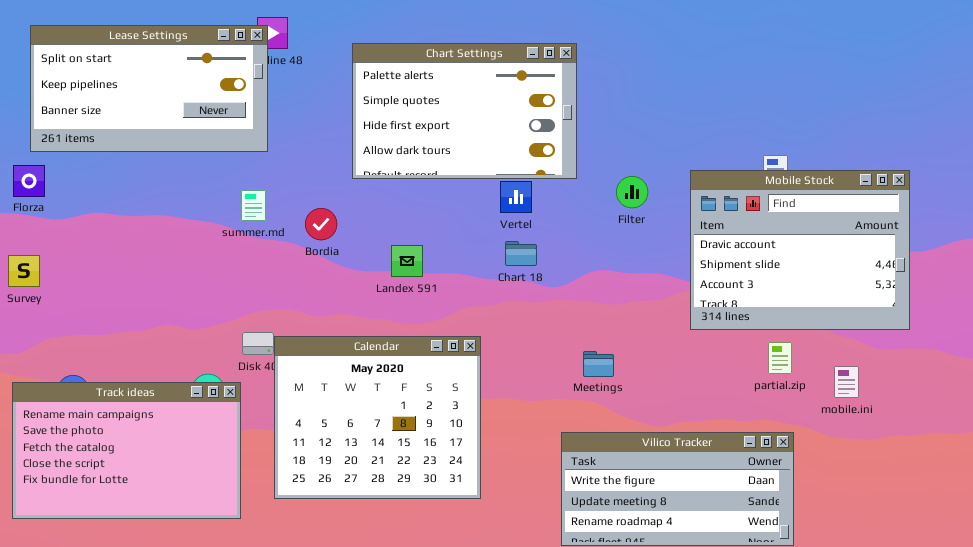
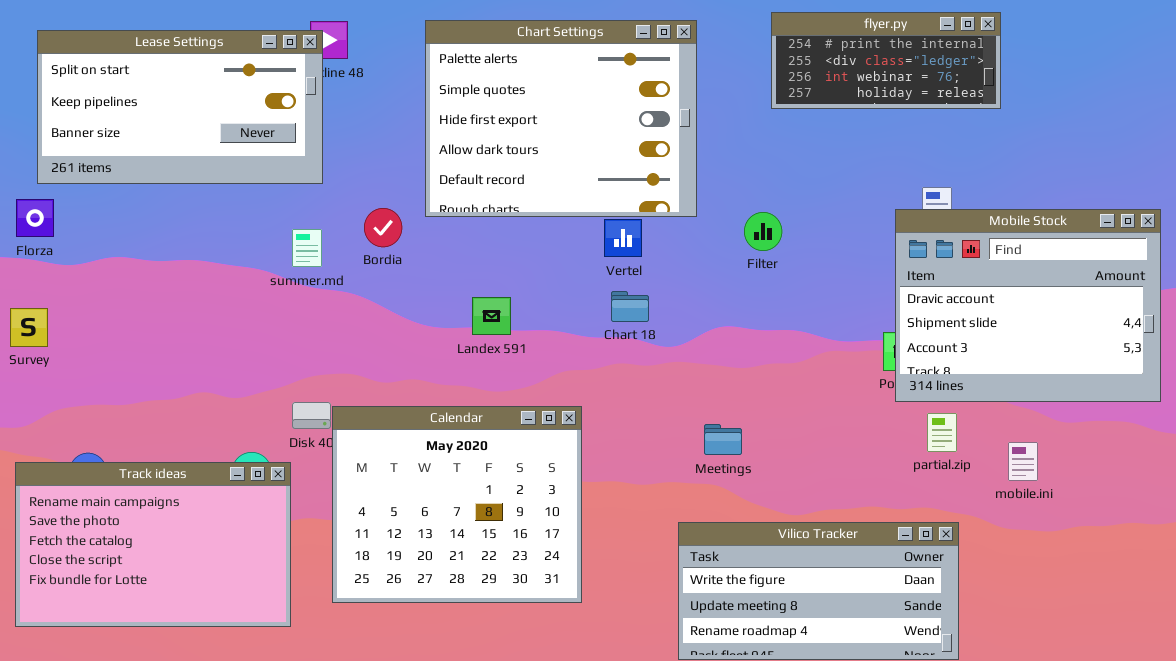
flyer.py: none -> [771,12,1001,109], opened
Chart Settings: [352,43,577,179] -> [425,20,697,217], resized
Mobile Stock: [690,170,910,330] -> [895,209,1161,402], moved
Bordia: [305,208,337,240] -> [364,208,402,247], moved

